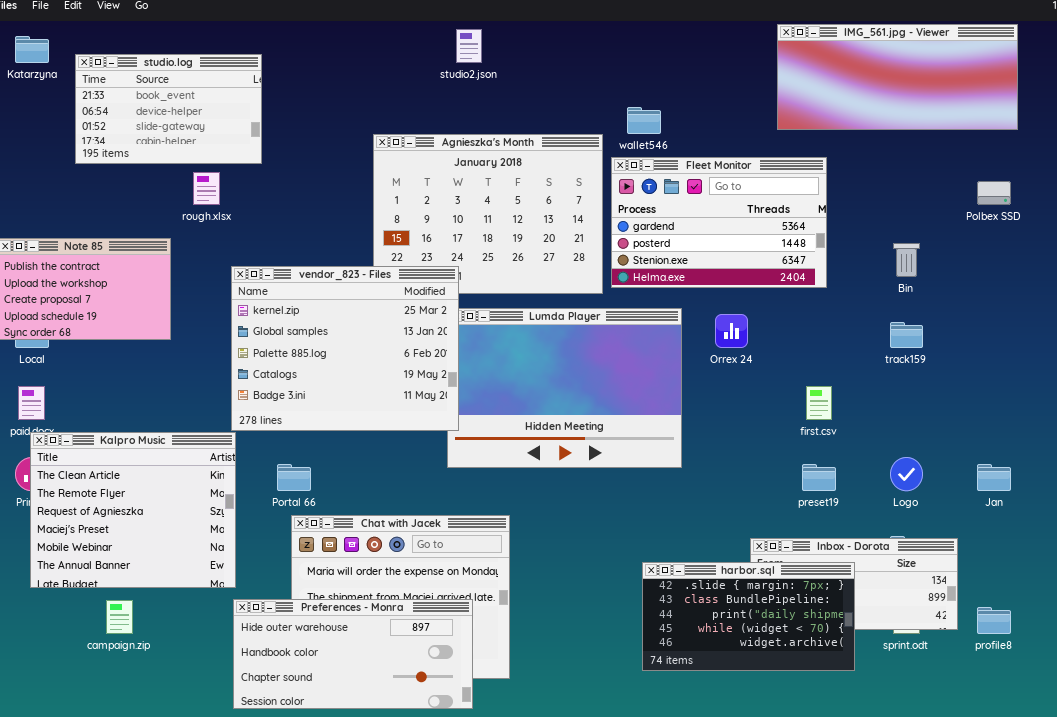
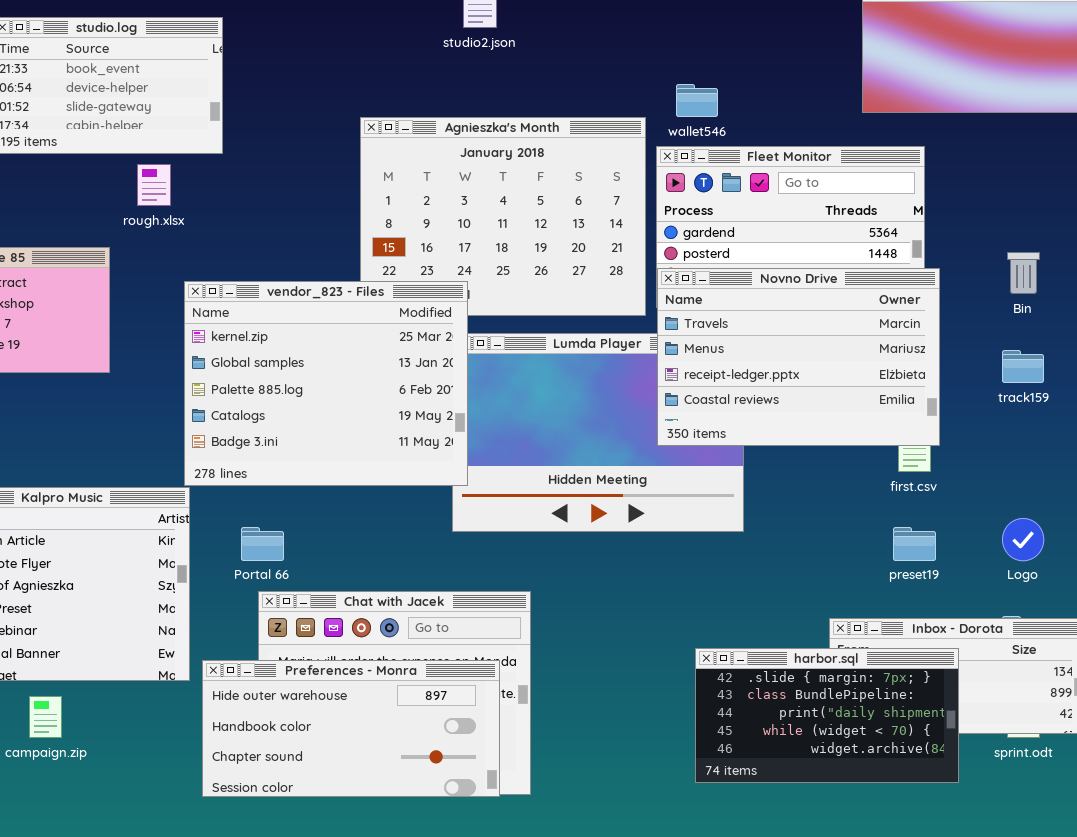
Novno Drive: none -> [657,268,940,446], opened
Preferences - Monra: [233,599,473,709] -> [202,660,500,797], moved

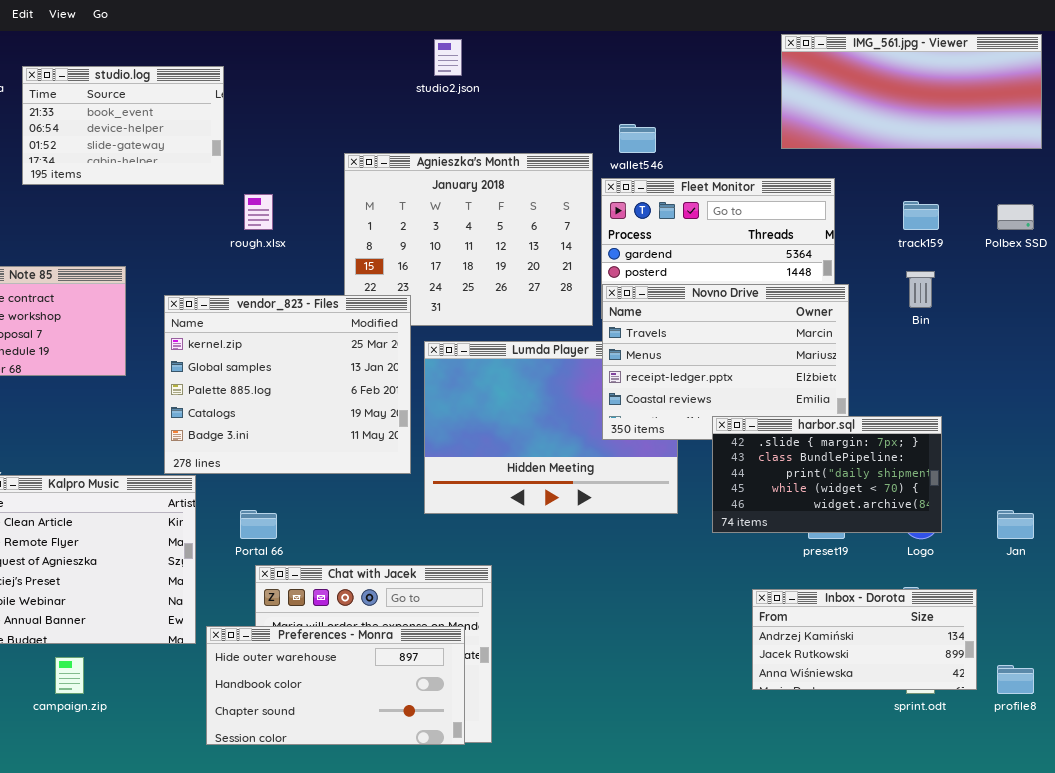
rough.xlsx: [137,164,171,206] -> [244,194,273,230], moved
vendor_823 - Files: [184,281,468,486] -> [164,295,411,474], moved
track159: [1002,350,1044,383] -> [903,201,939,230], moved
harbor.sql: [695,648,959,783] -> [712,416,942,533], moved

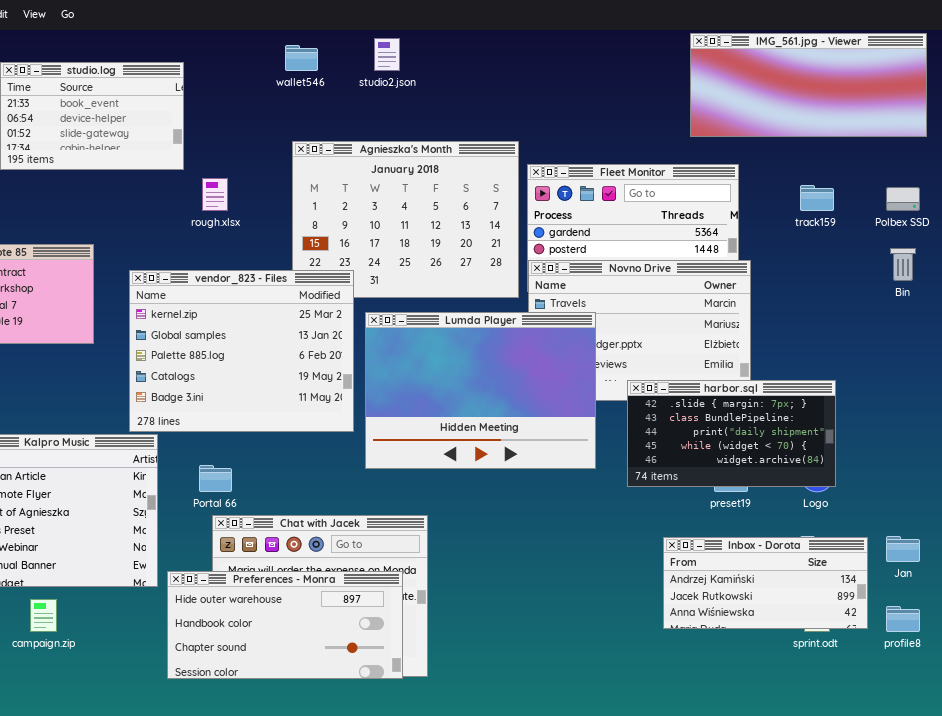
wallet546: [619,124,656,153] -> [285,45,318,71], moved
Bin: [906,271,935,308] -> [890,248,916,281], moved
Lumda Player: [424,341,678,514] -> [365,312,596,469], raised
Jan: [997,510,1034,539] -> [886,536,920,562], moved

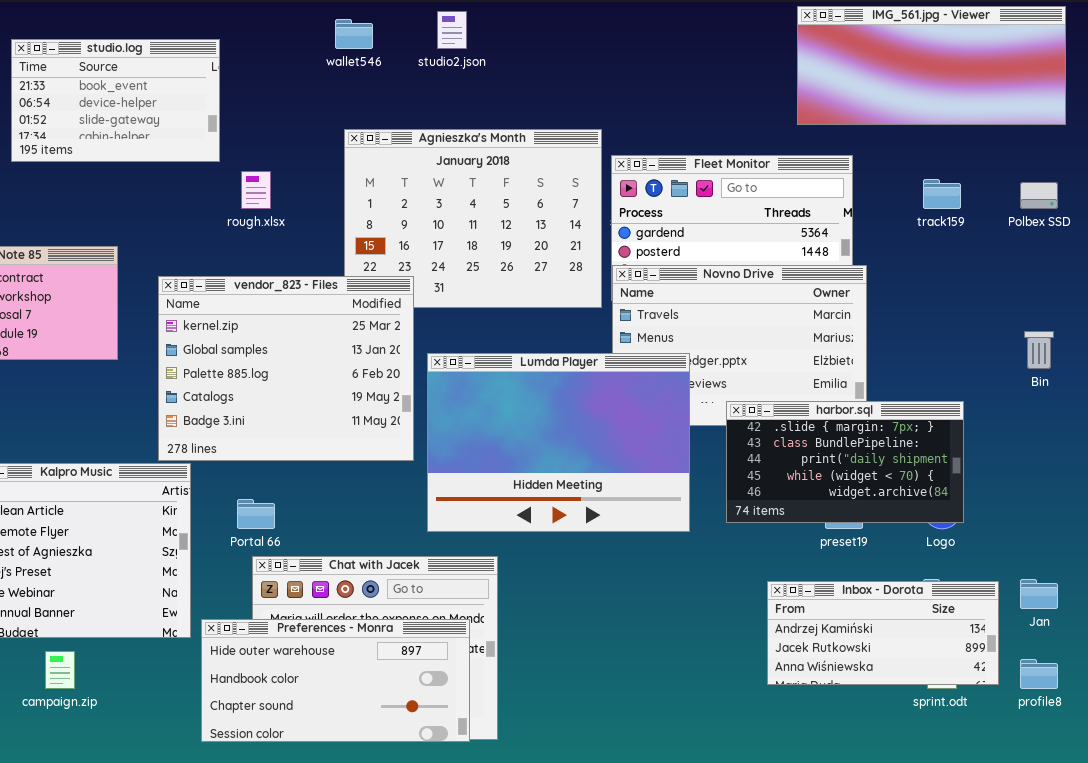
Bin: [890,248,916,281] -> [1024,331,1054,369], moved
Lumda Player: [365,312,596,469] -> [427,353,690,532], moved

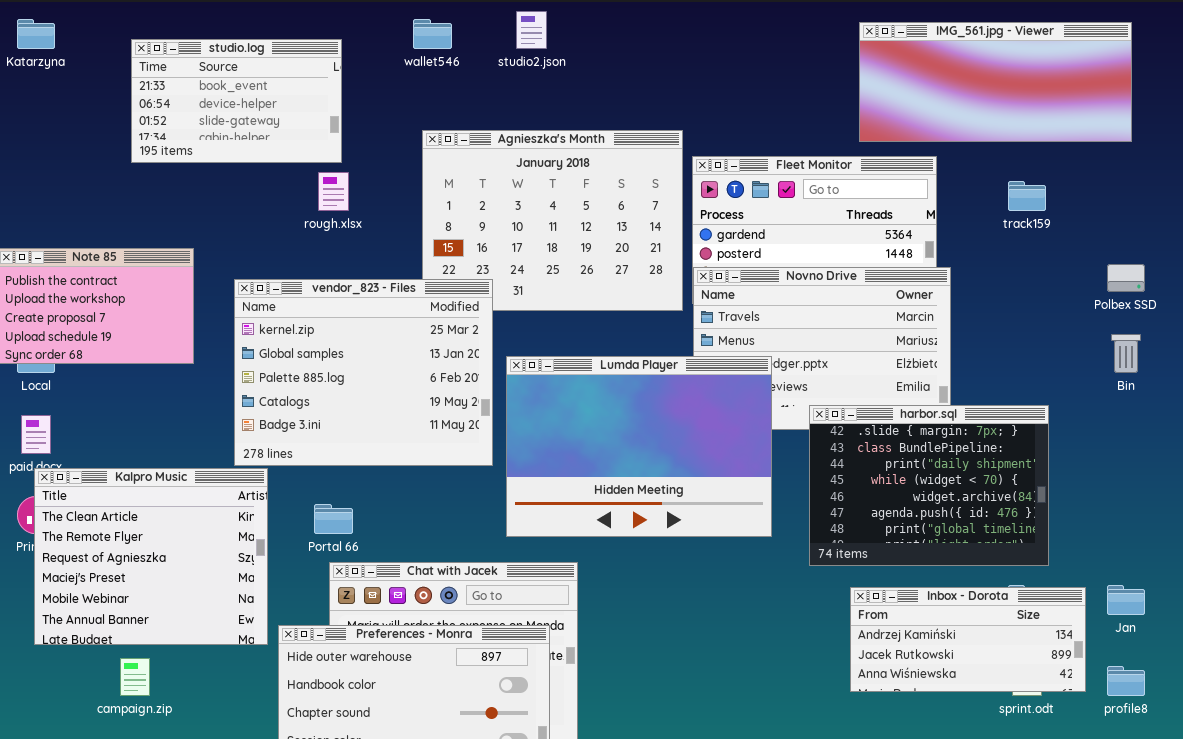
IMG_561.jpg - Viewer: [797,6,1066,125] -> [859,22,1132,142], moved
studio.log: [11,39,220,162] -> [131,39,342,163], moved
Polbex SSD: [1020,182,1058,209] -> [1107,264,1145,292], moved
harbor.sql: [726,401,964,523] -> [809,405,1049,566], resized

